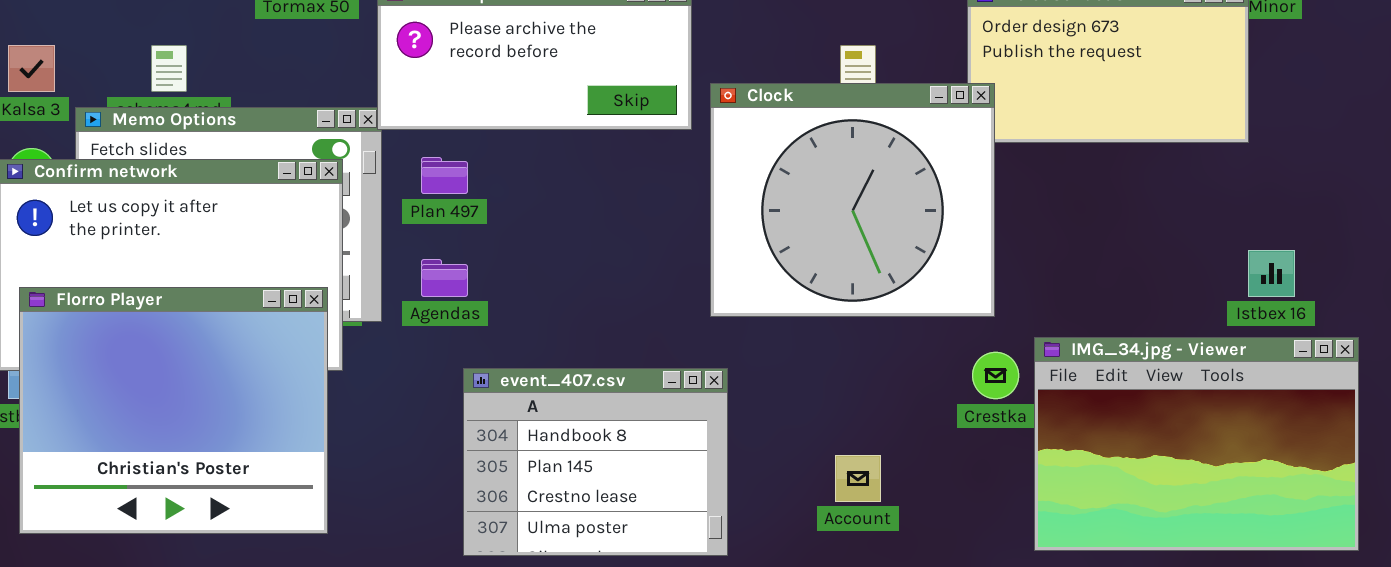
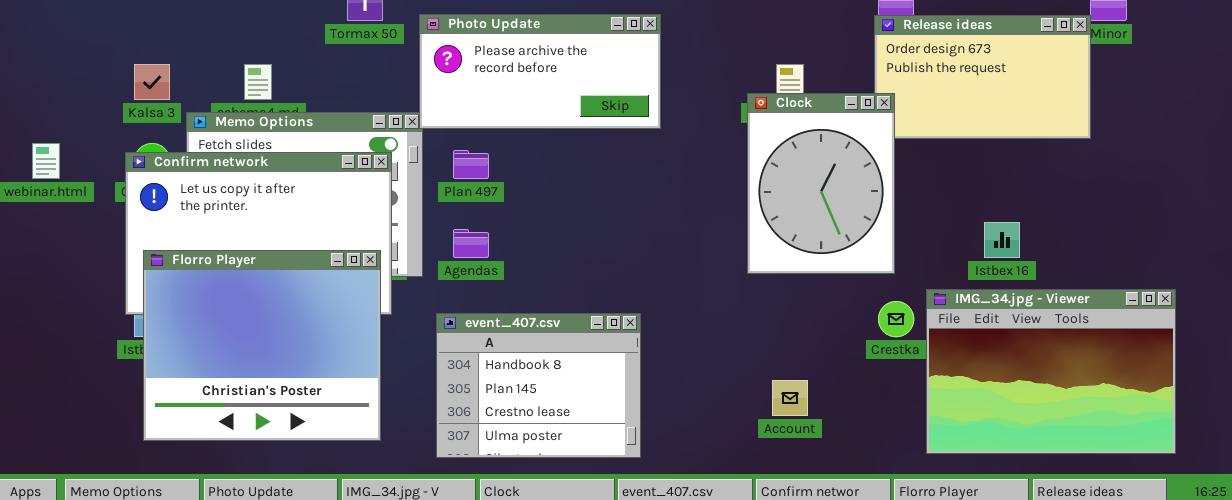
Clock: [710,83,995,317] -> [747,93,895,274], resized
Istbex 16: [1248,250,1295,297] -> [984,222,1020,258], moved
event_407.csv: [463,368,728,556] -> [436,313,641,458], moved

